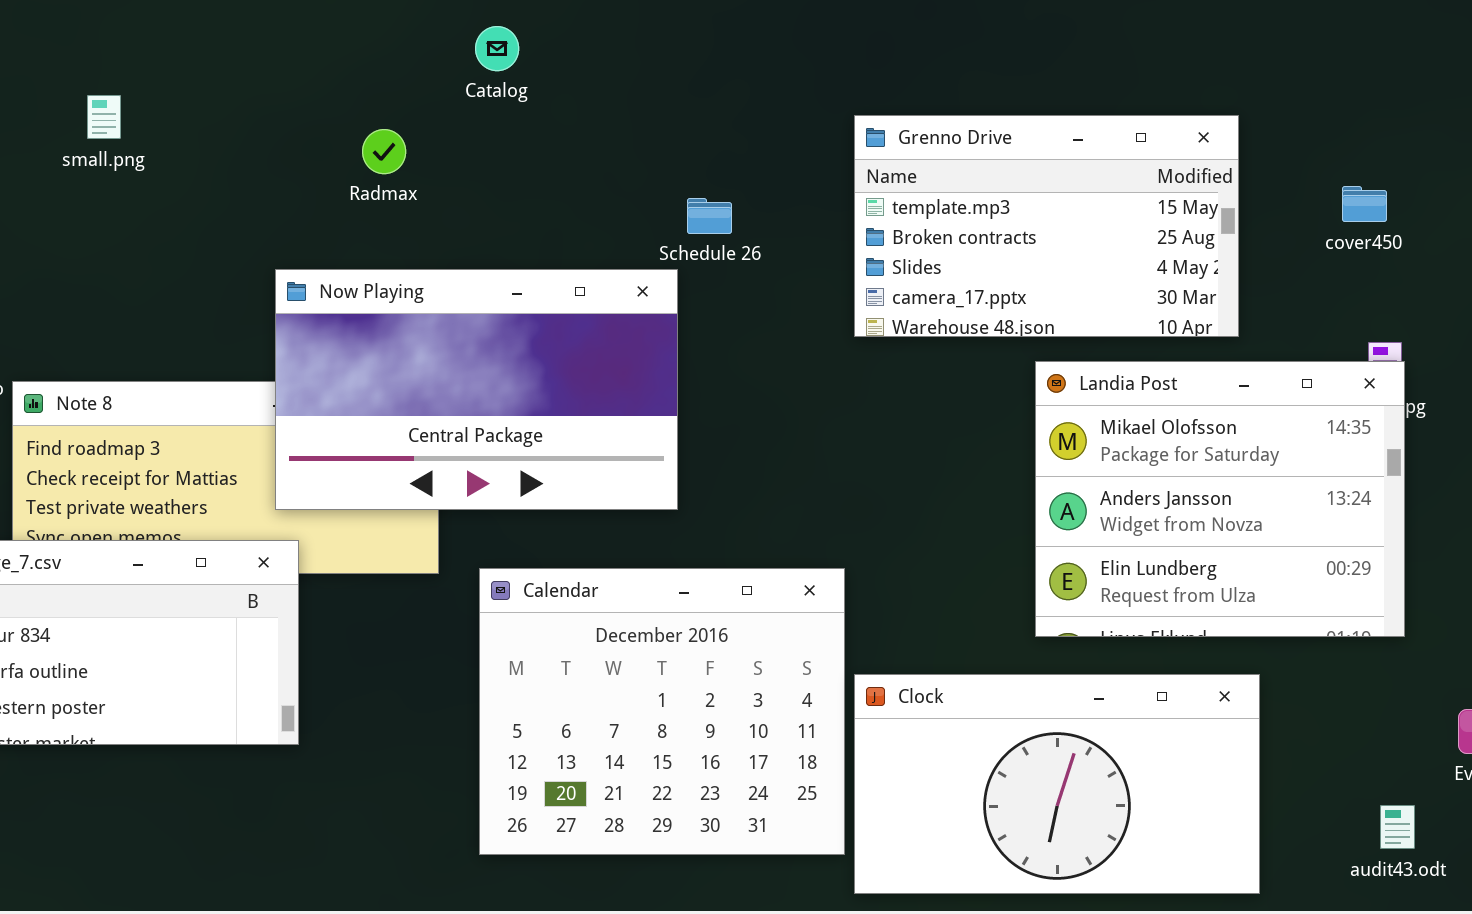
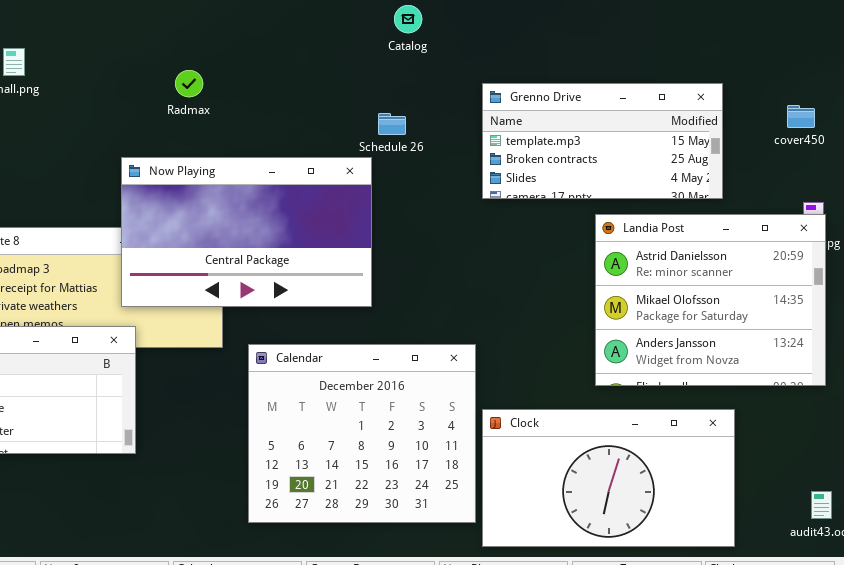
Catalog: [475,26,519,71] -> [394,5,422,33], moved
Grenno Drive: [854,115,1239,337] -> [482,83,723,199], resized
Landia Post: [1035,361,1405,637] -> [595,214,826,386], scrolled up 1 row

